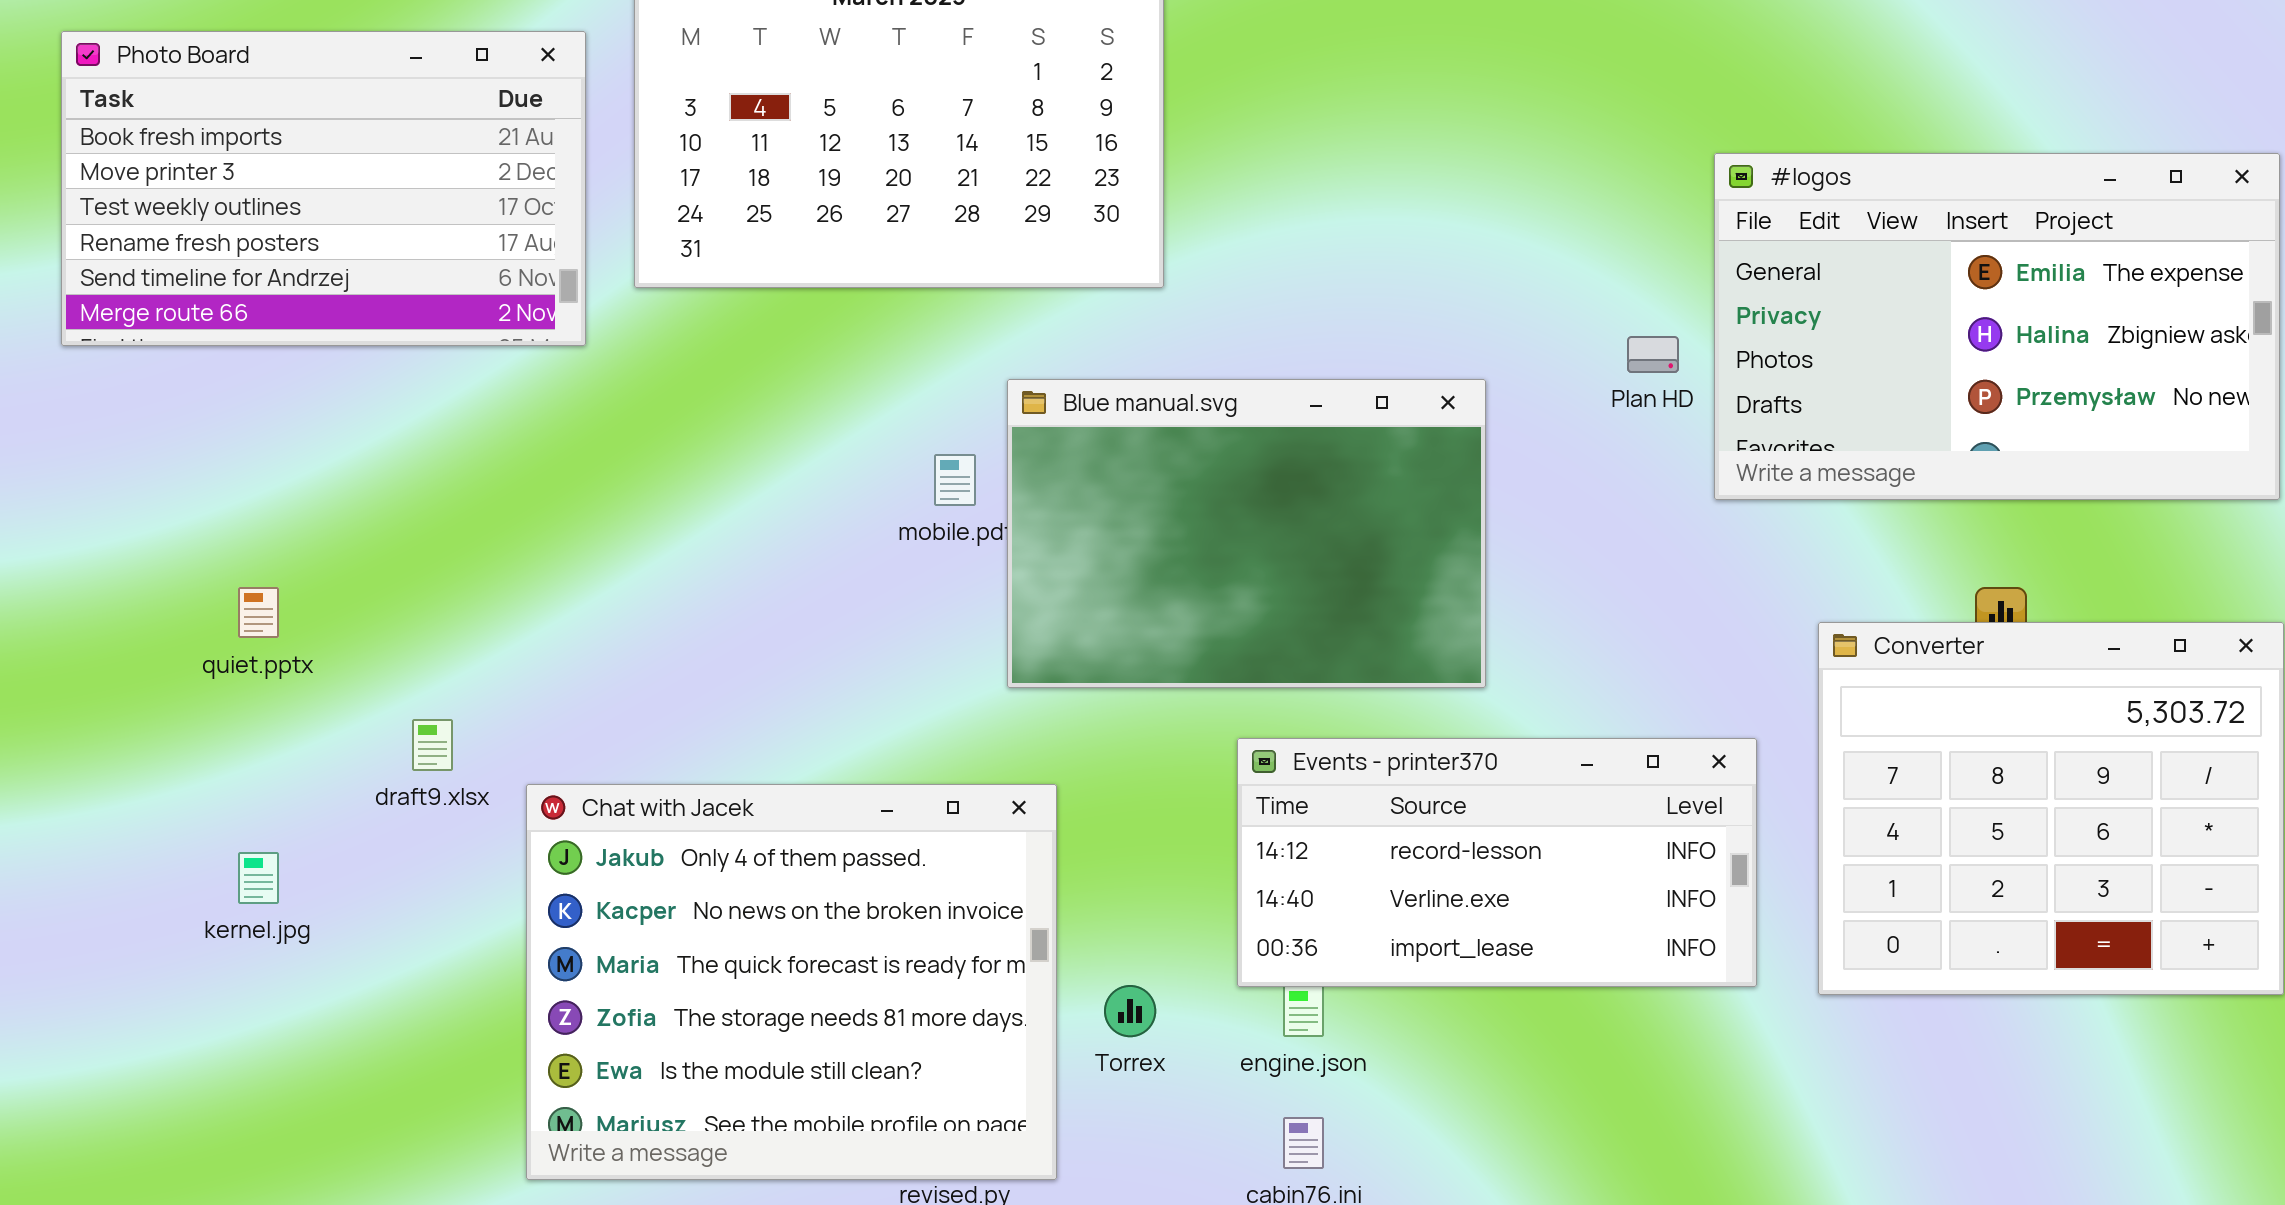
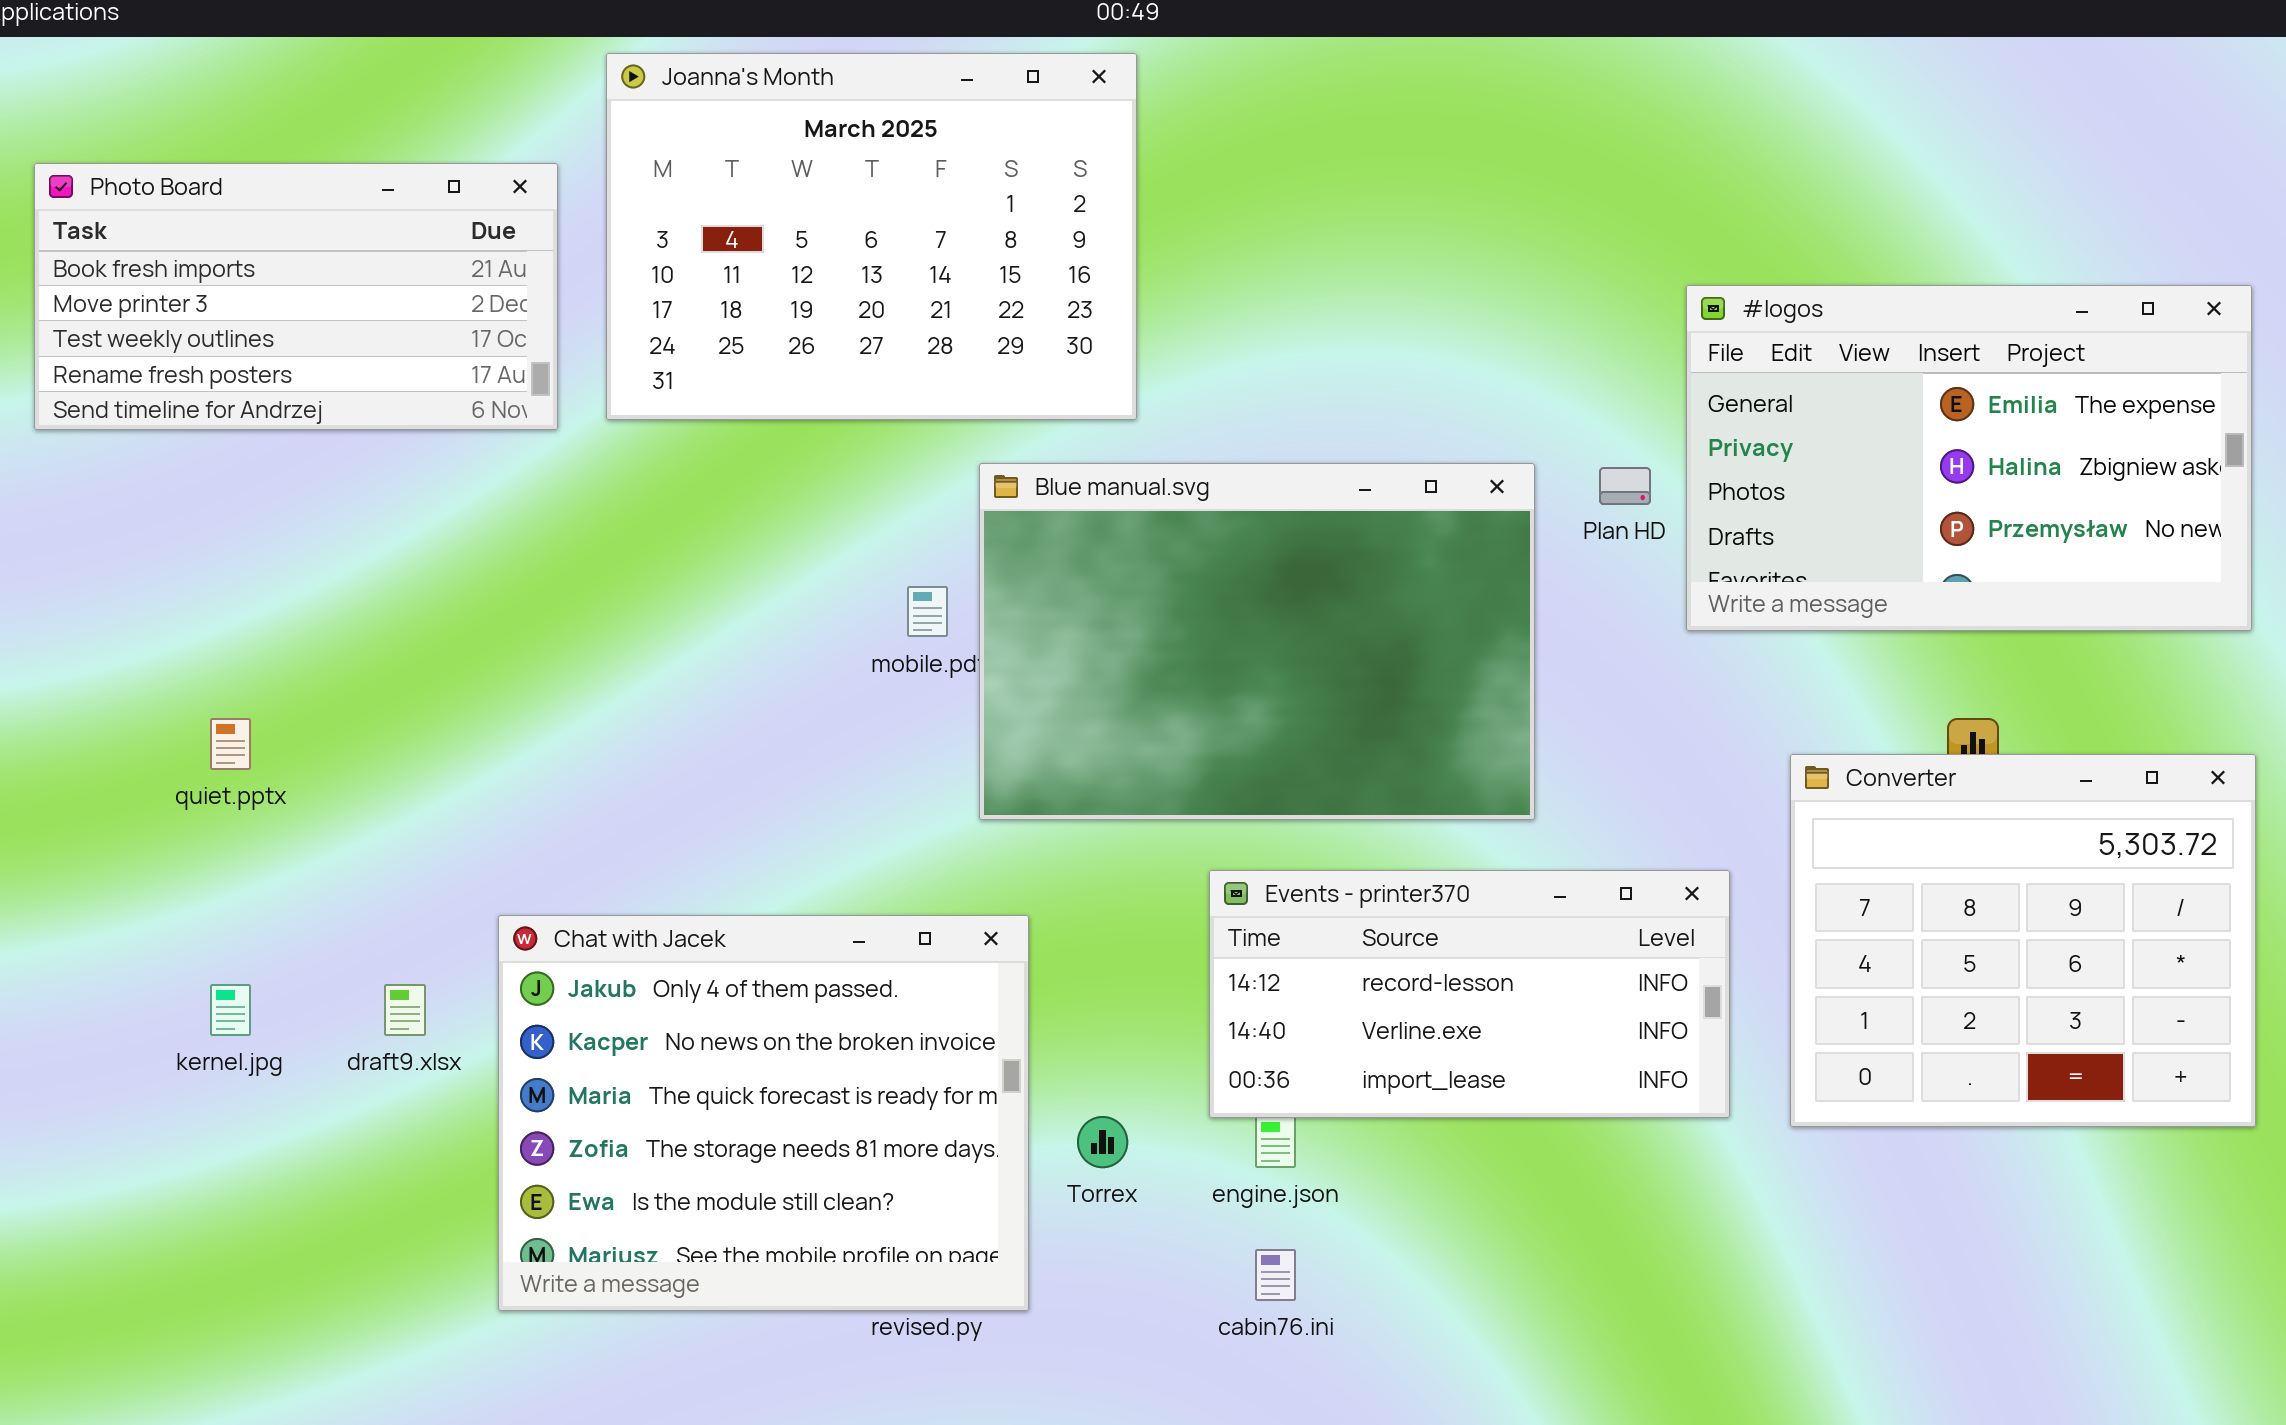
Photo Board: [61,31,586,346] -> [34,163,558,430], resized
Blue manual.svg: [1007,379,1486,688] -> [979,463,1535,820], resized
draft9.xlsx: [412,719,453,771] -> [384,984,426,1036], moved

